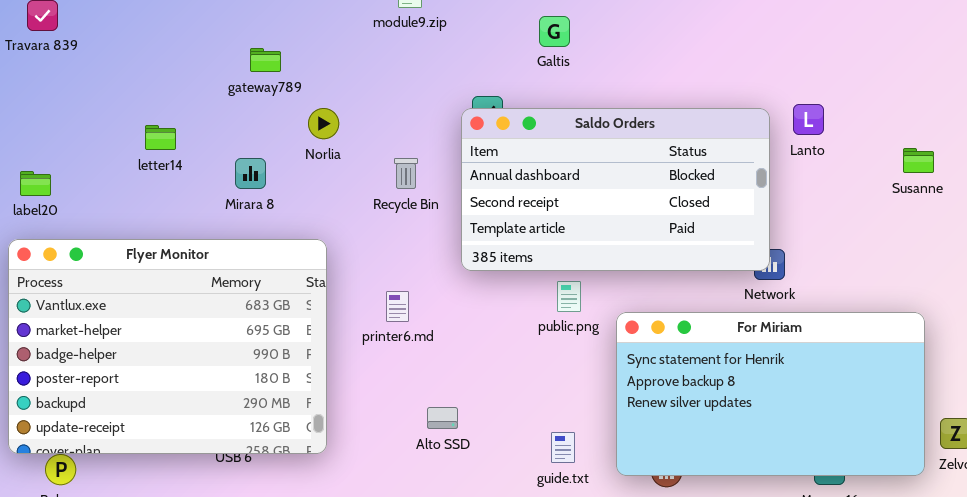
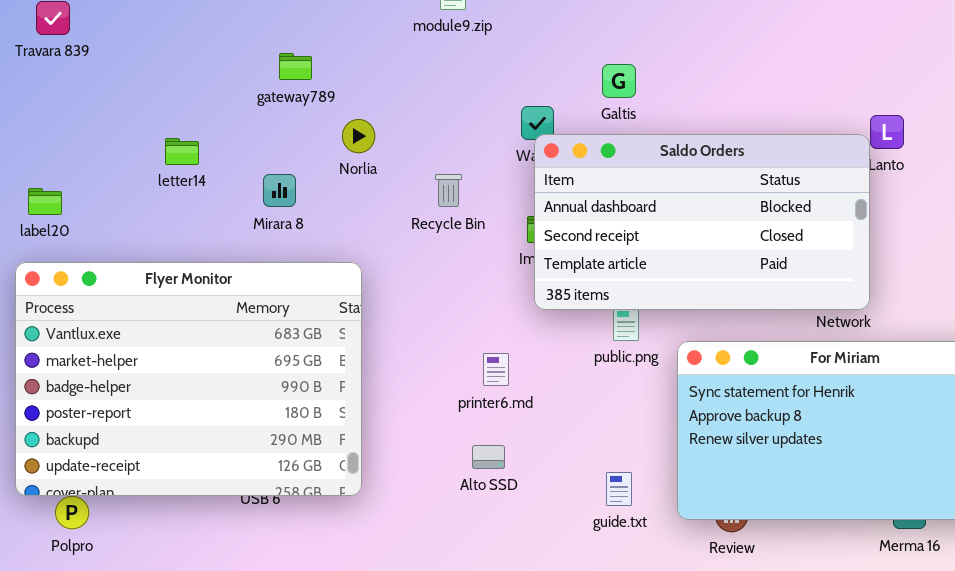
Galtis: [539,16,570,47] -> [602,64,636,98], moved
Saldo Orders: [461,108,770,271] -> [534,134,870,310], moved
printer6.md: [386,291,409,322] -> [483,353,509,386], moved

